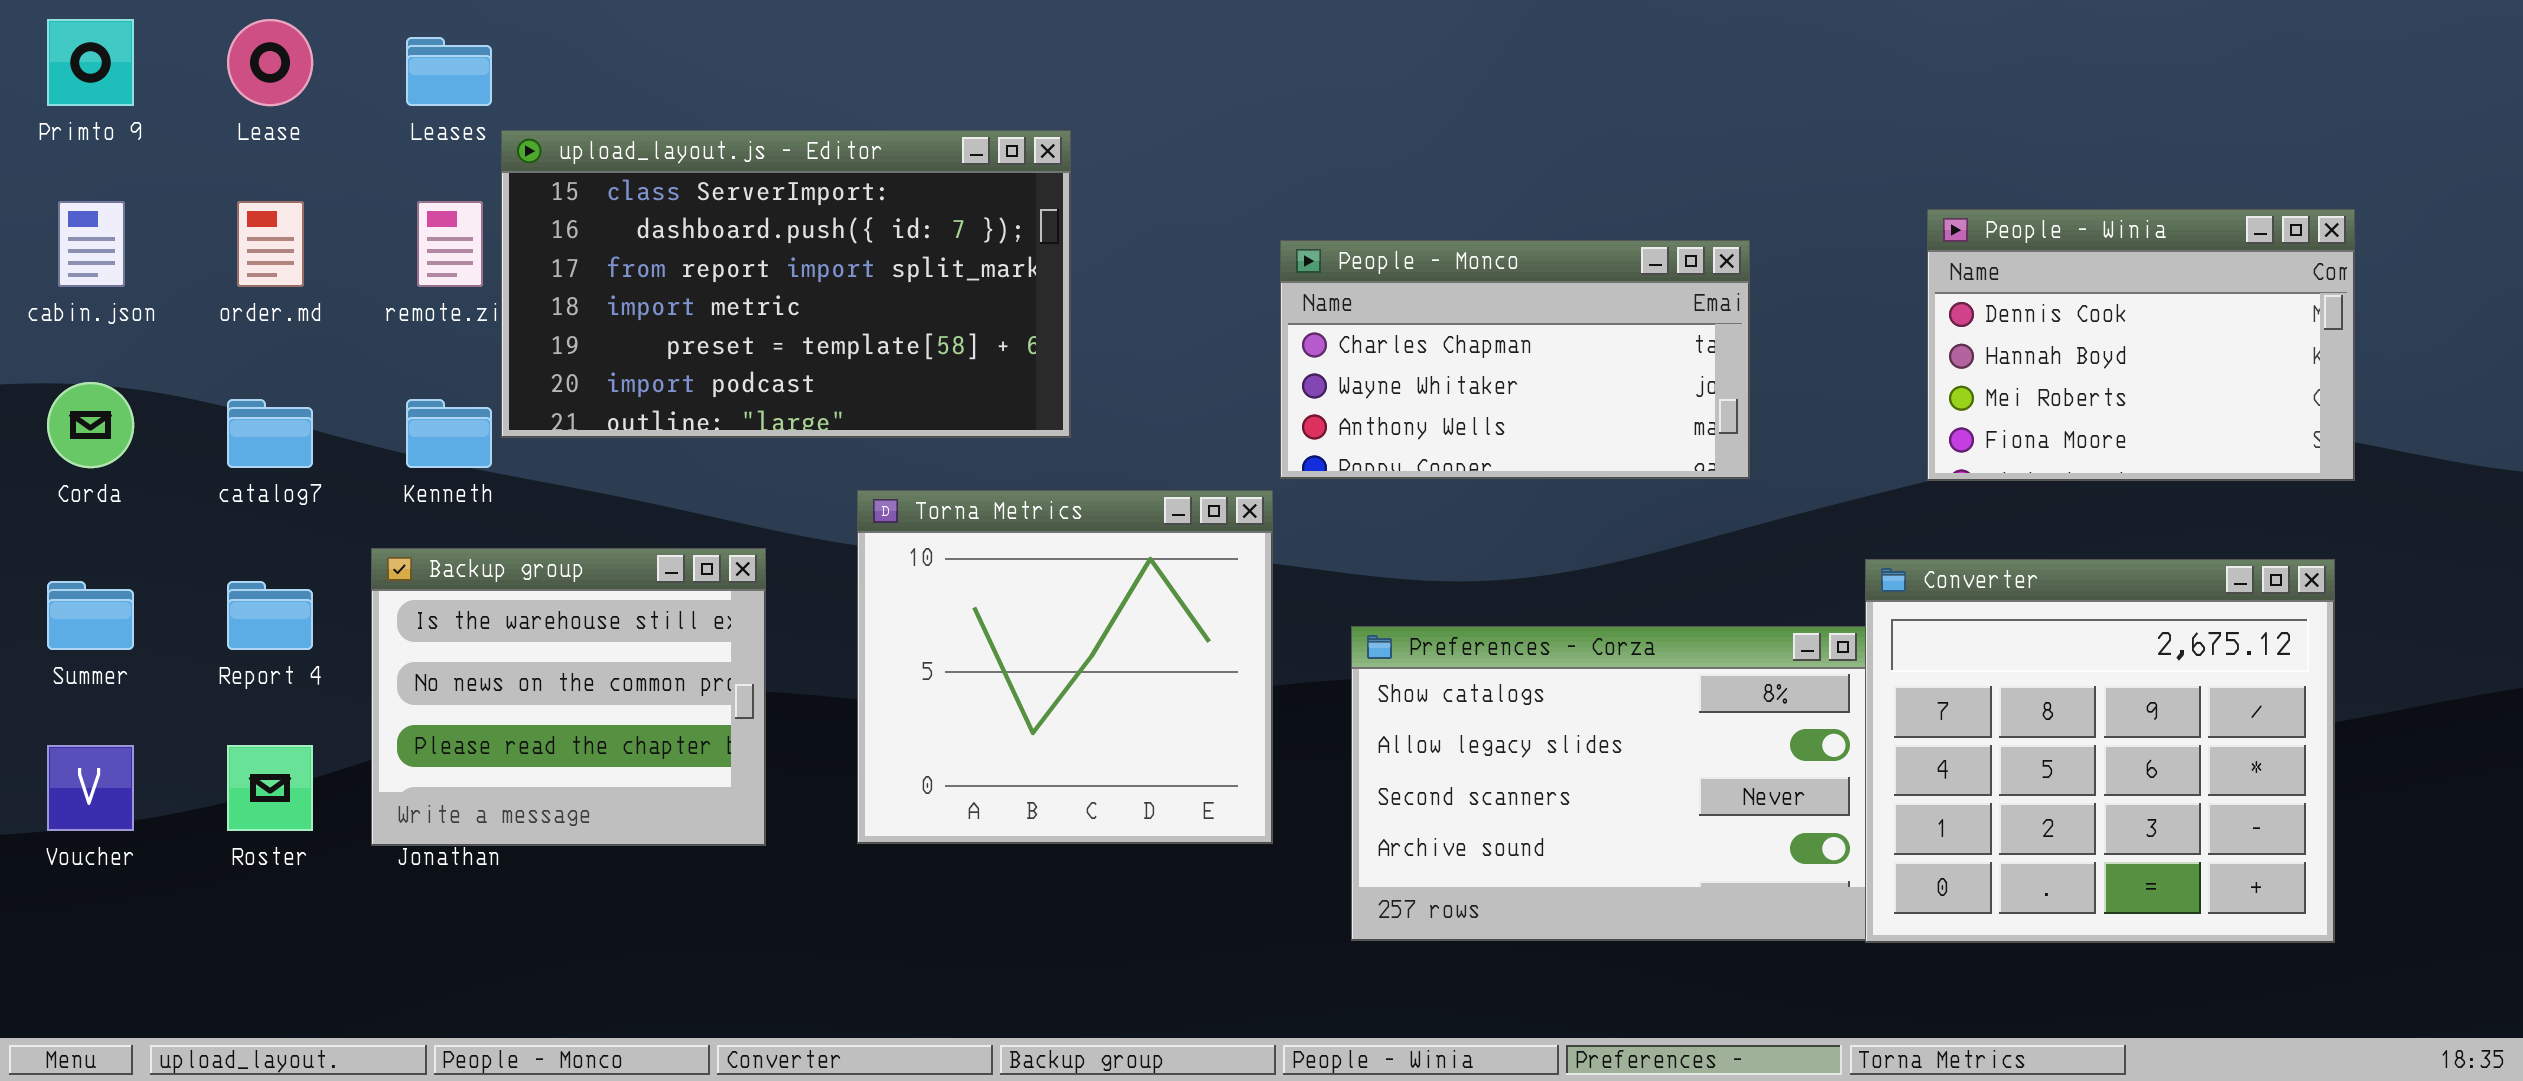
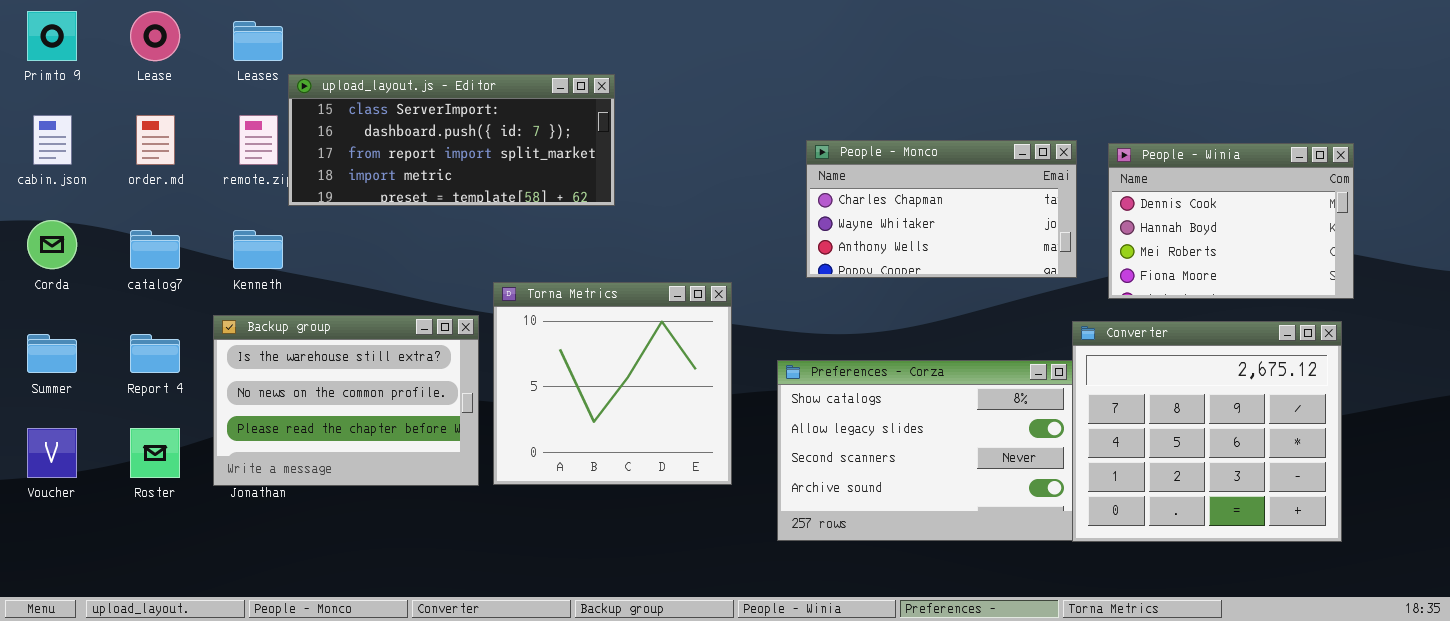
upload_layout.js - Editor: [501,130,1071,438] -> [288,74,615,206], resized
People - Winia: [1927,209,2355,481] -> [1108,143,1354,299], moved
People - Monco: [1280,240,1750,479] -> [806,140,1077,278], moved
Backup group: [371,548,766,846] -> [213,315,479,486], resized

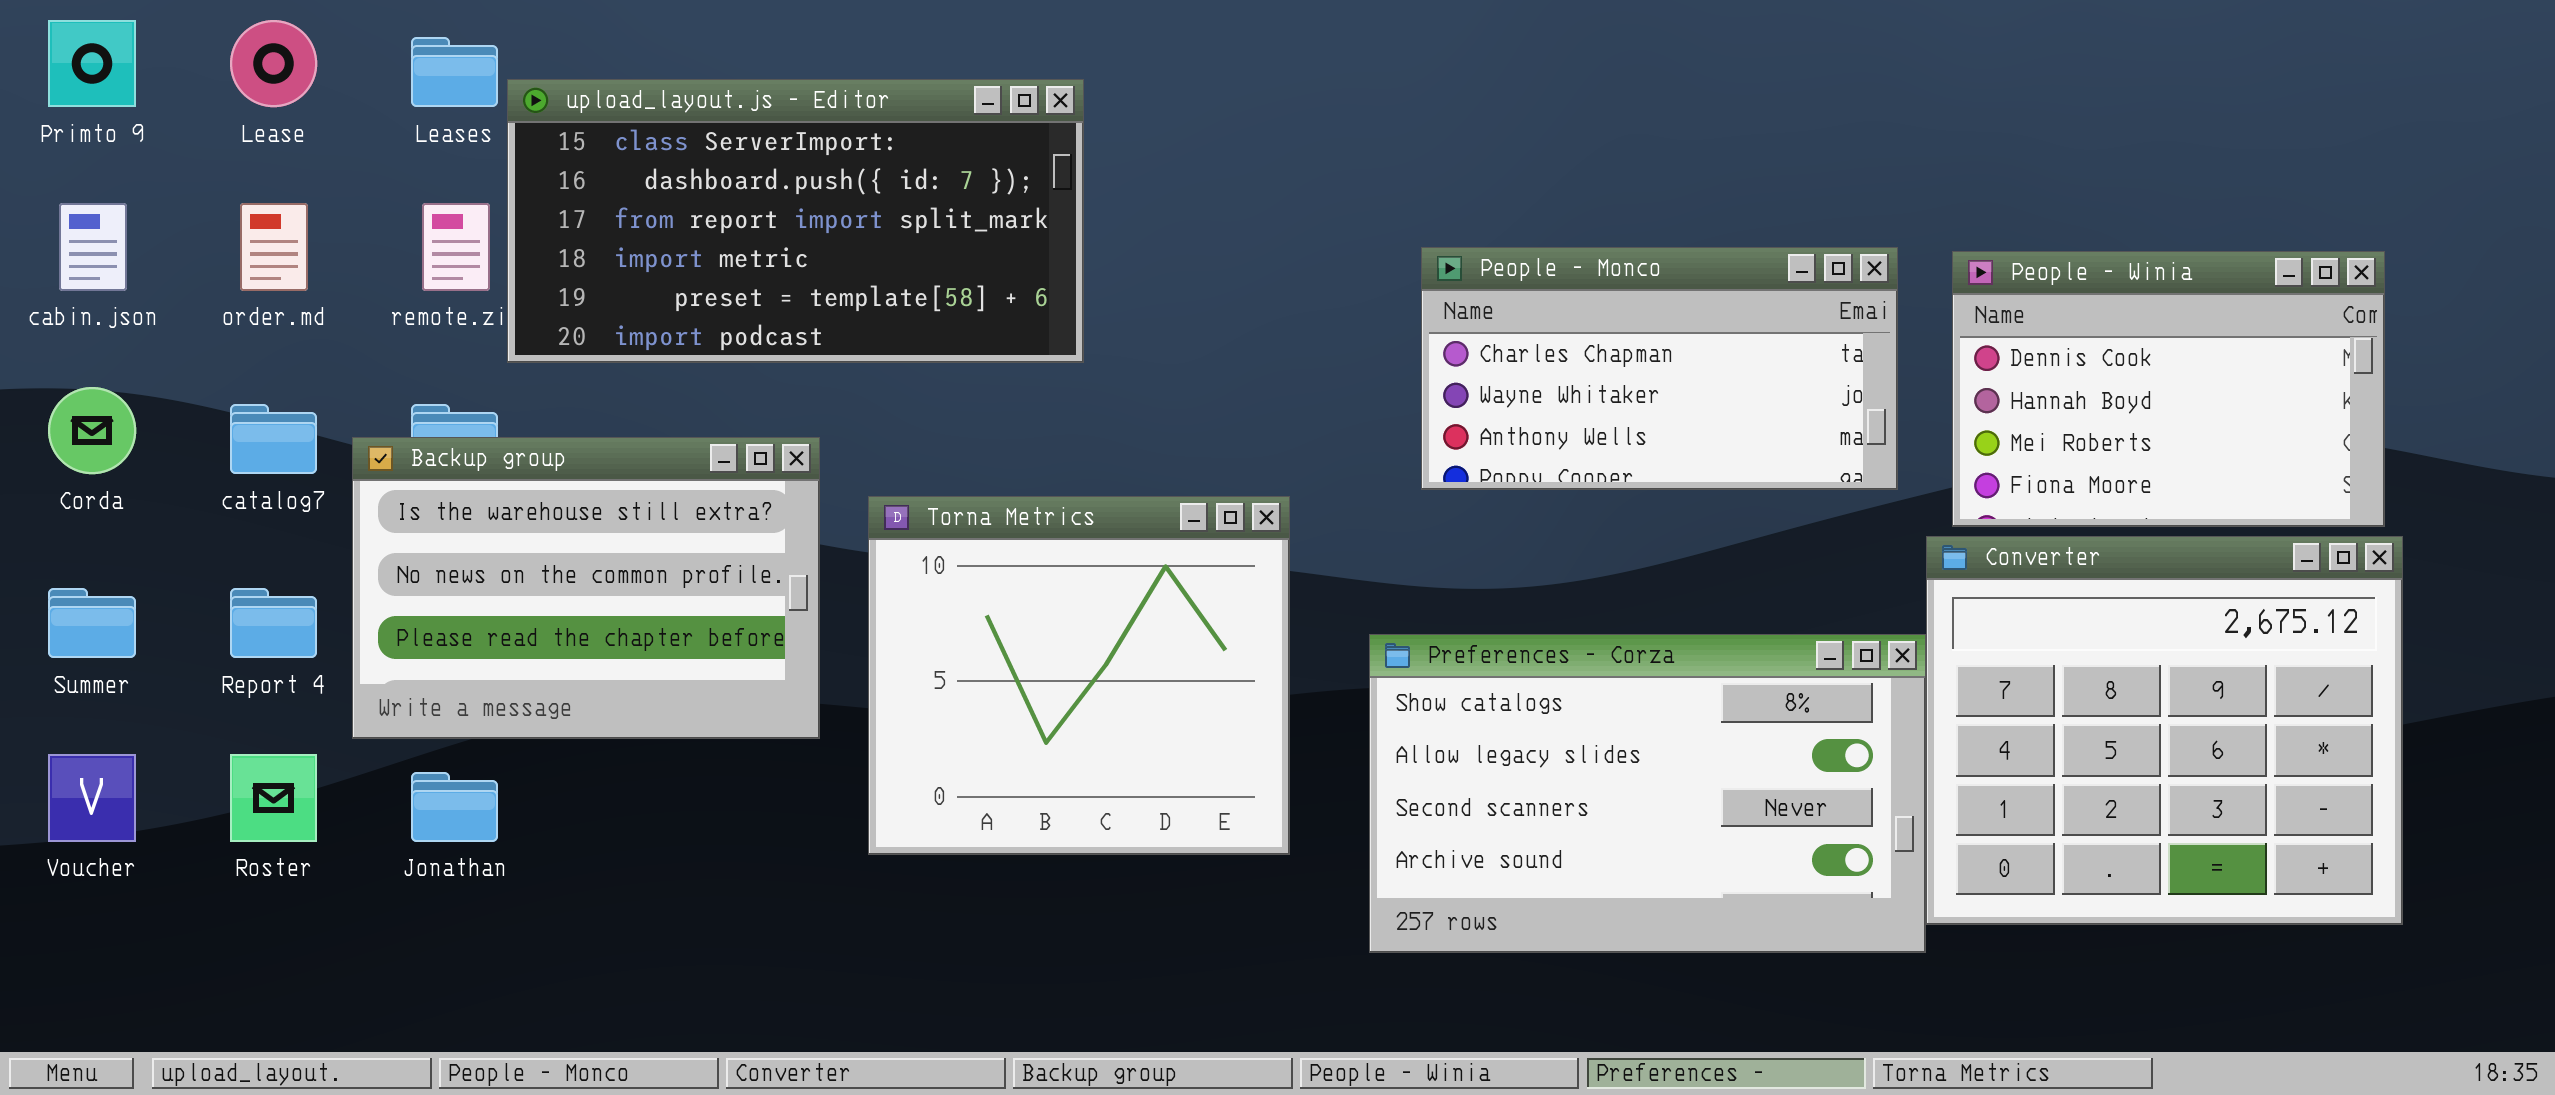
upload_layout.js - Editor: [288,74,615,206] -> [507,79,1084,363], resized
Backup group: [213,315,479,486] -> [352,437,820,739], moved
Converter: [1072,321,1342,542] -> [1926,536,2403,925], moved

